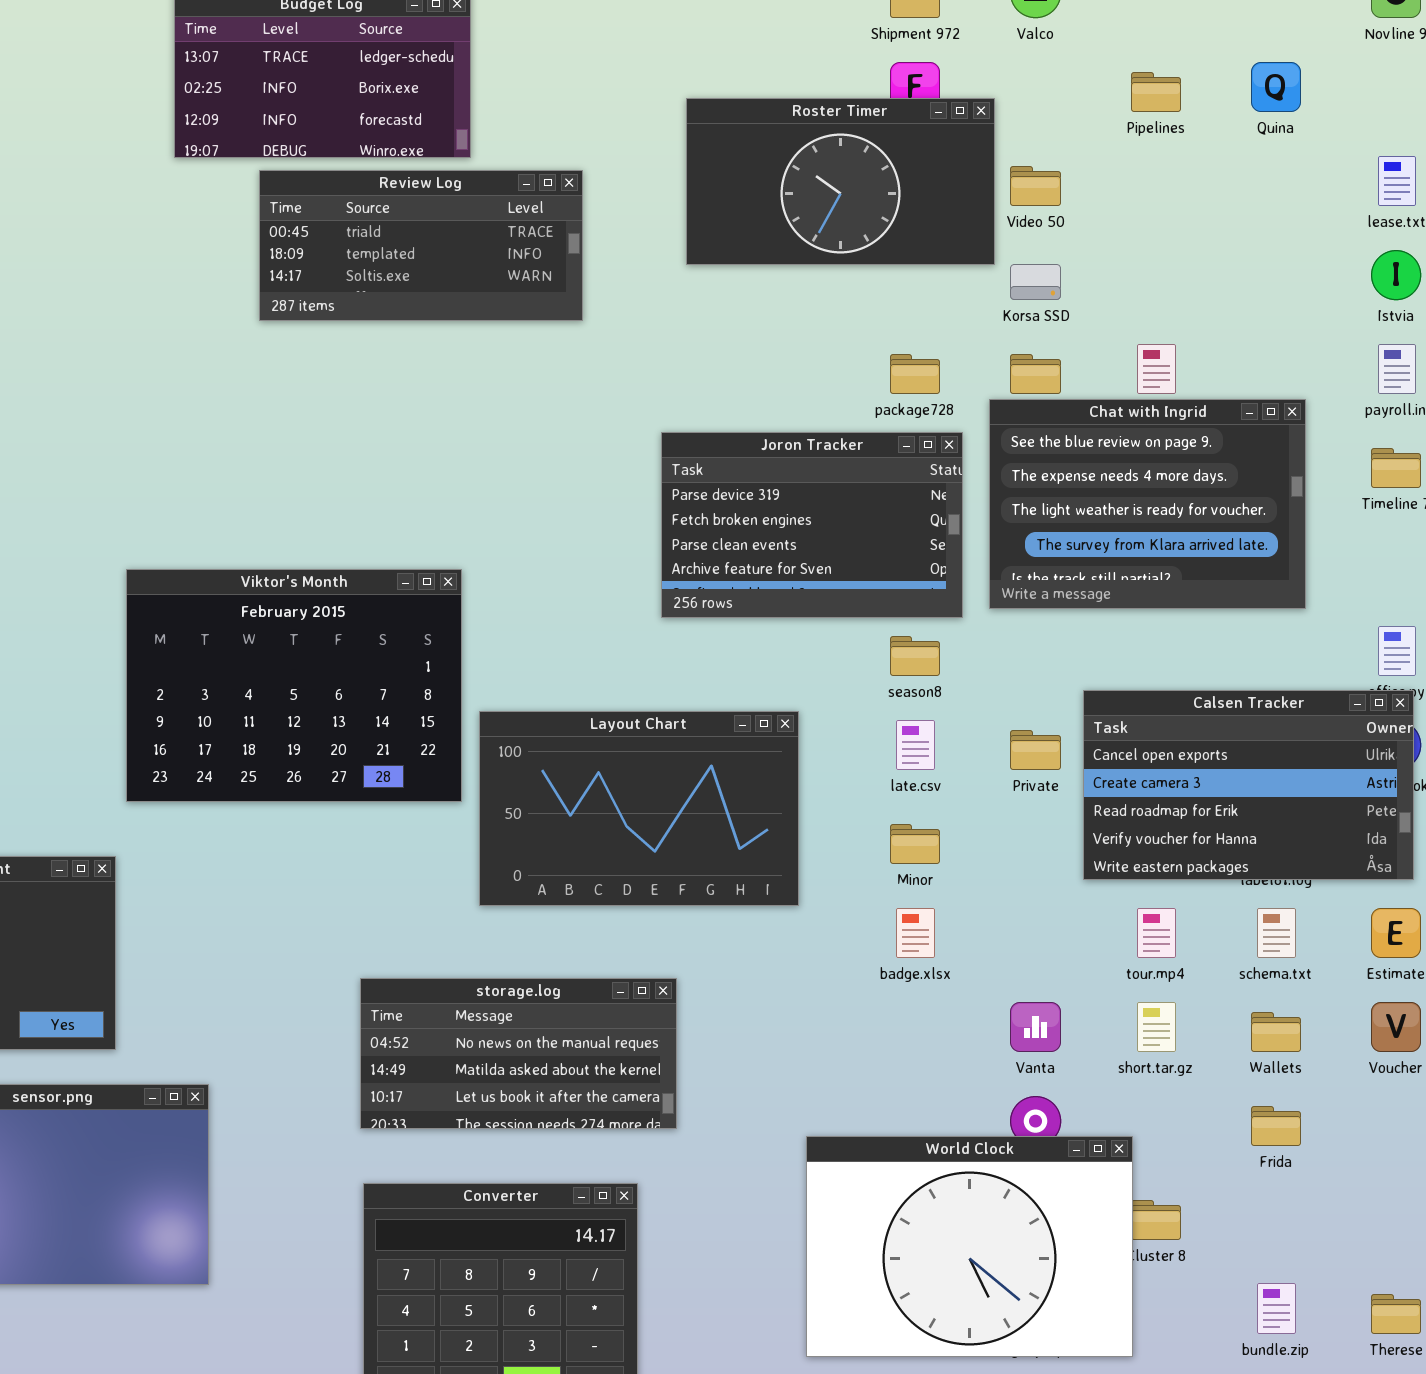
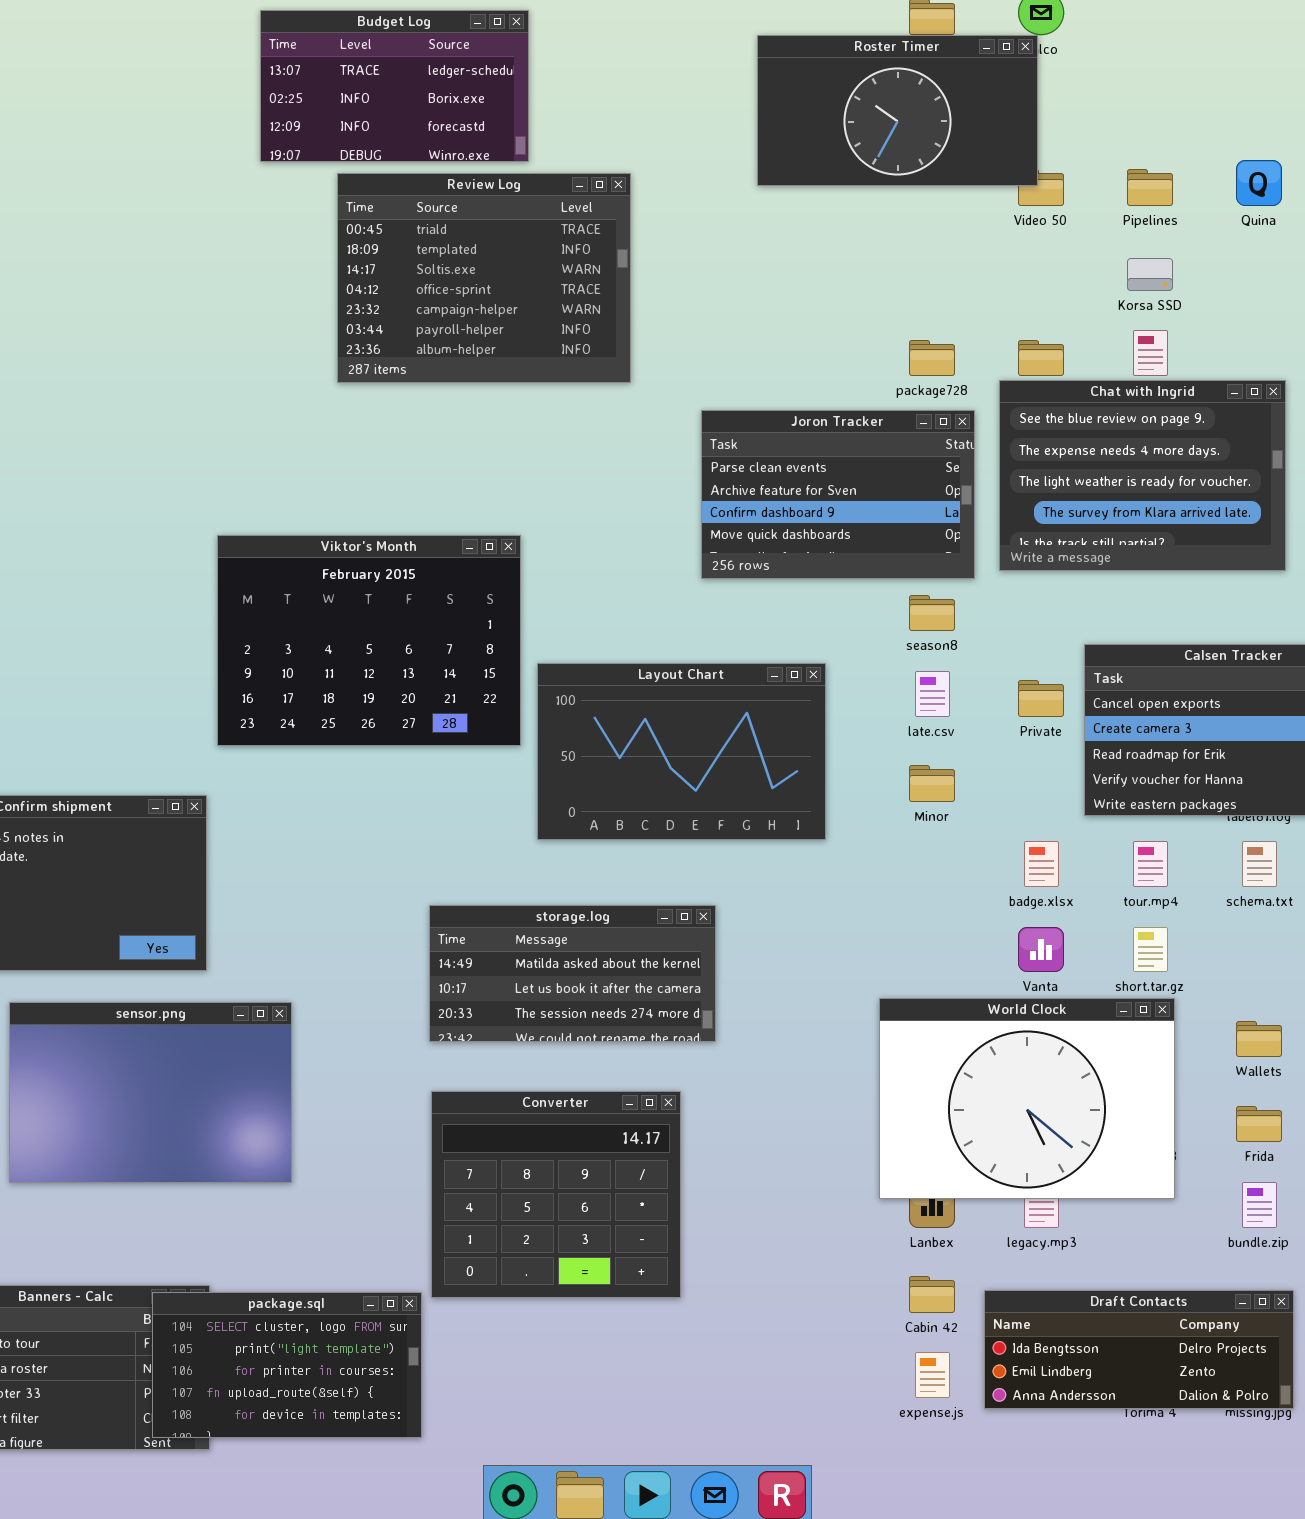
Quina: [1251,62,1301,112] -> [1236,160,1282,206], moved
Pipelines: [1131,72,1181,112] -> [1127,169,1173,206], moved
Roster Timer: [686,98,995,265] -> [757,35,1038,186], moved
Review Log: [259,170,583,321] -> [337,173,631,383], resized
Korsa SSD: [1010,264,1061,300] -> [1127,258,1173,291], moved
Joron Tracker: [661,432,963,618] -> [701,410,975,579], scrolled down 2 rows
badge.xlsx: [896,908,935,958] -> [1024,841,1059,887], moved
storage.log: [360,978,677,1129] -> [429,905,716,1042], scrolled down 1 row
Wallets: [1251,1012,1301,1052] -> [1236,1021,1282,1057], moved
Frida: [1251,1106,1301,1146] -> [1236,1106,1282,1142], moved
World Clock: [806,1136,1133,1357] -> [879,998,1175,1199], moved

